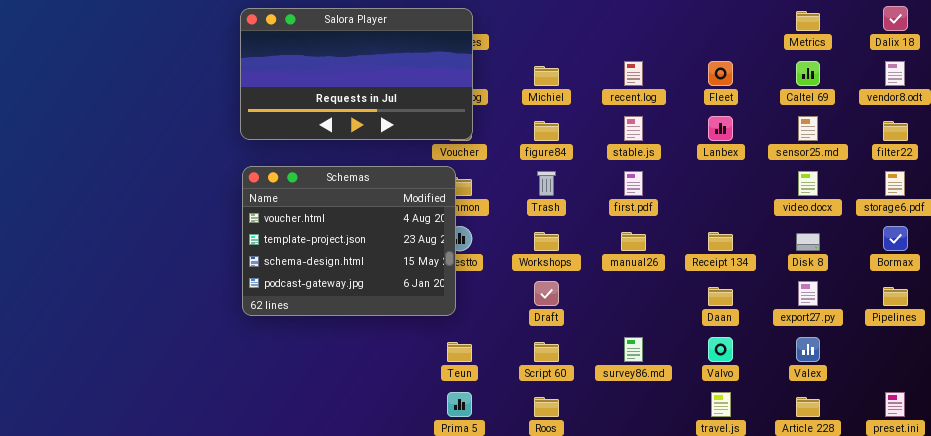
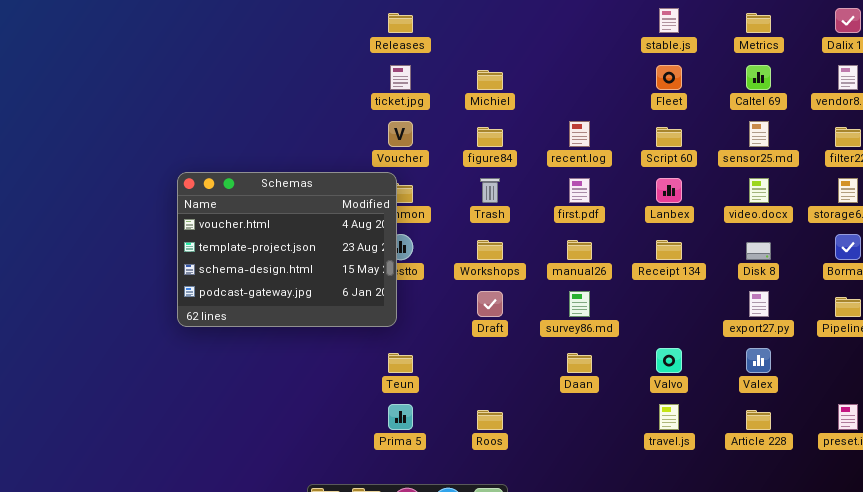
Salora Player: [240,8,473,140] -> none, closed
recent.log: [624,61,643,86] -> [569,121,590,147], moved
stable.js: [624,116,643,141] -> [659,8,679,33], moved
Lanbex: [708,116,733,141] -> [656,178,682,203], moved
Daan: [708,287,733,306] -> [567,353,592,373], moved
survey86.md: [624,337,643,362] -> [569,291,590,317], moved
Script 60: [534,342,559,362] -> [656,127,682,147], moved

